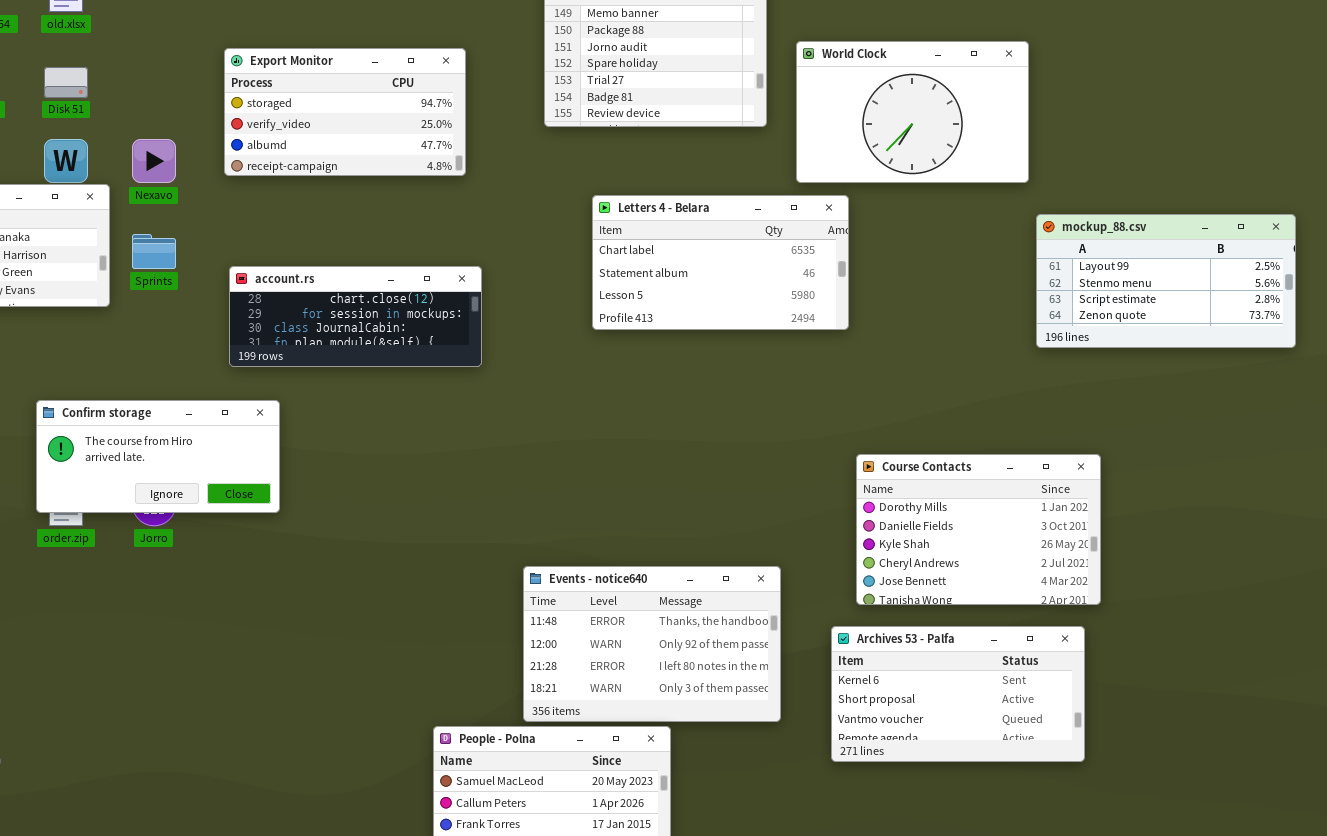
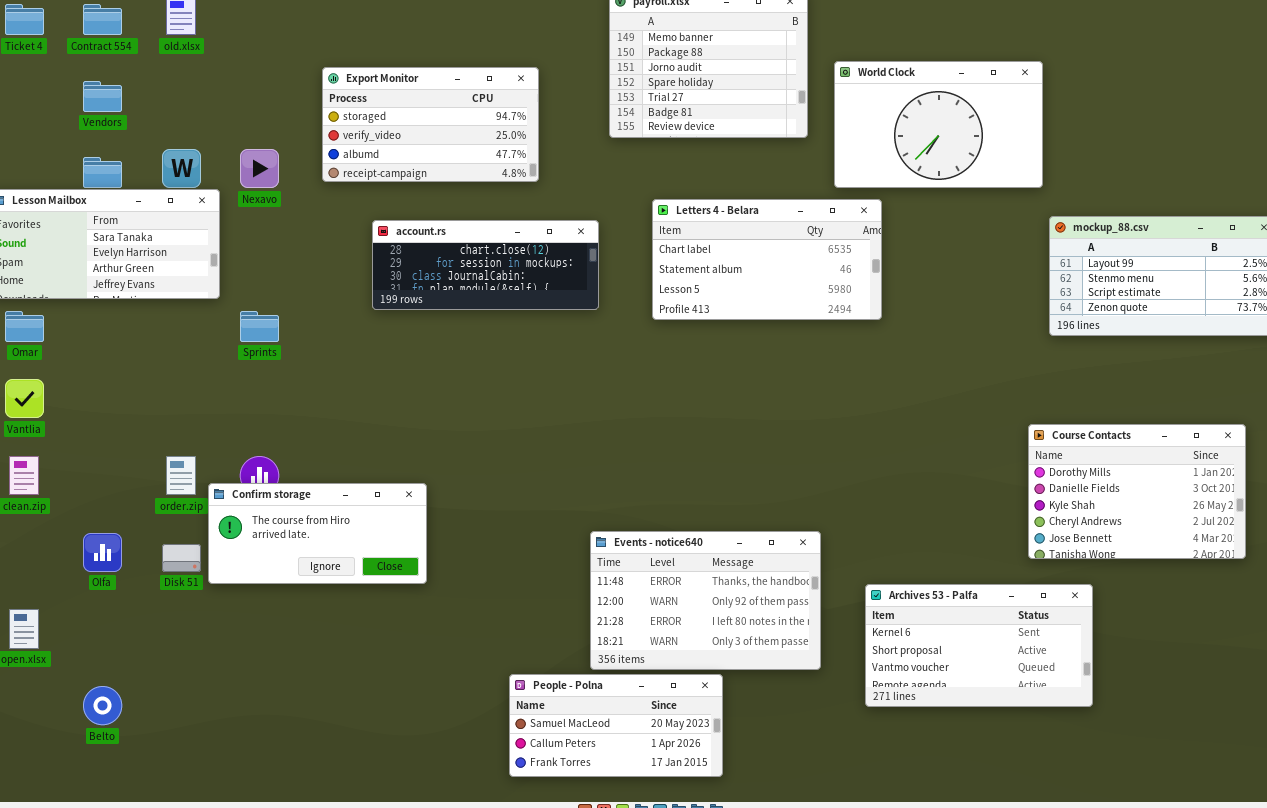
Disk 51: [44,67,88,98] -> [162,544,201,572], moved
Sprints: [132,234,176,269] -> [240,311,279,342], moved
account.rs: [229,266,482,367] -> [372,220,599,310], moved
Confirm storage: [36,400,280,513] -> [208,483,427,584], moved
Course Contacts: [856,454,1101,605] -> [1028,424,1246,559], moved

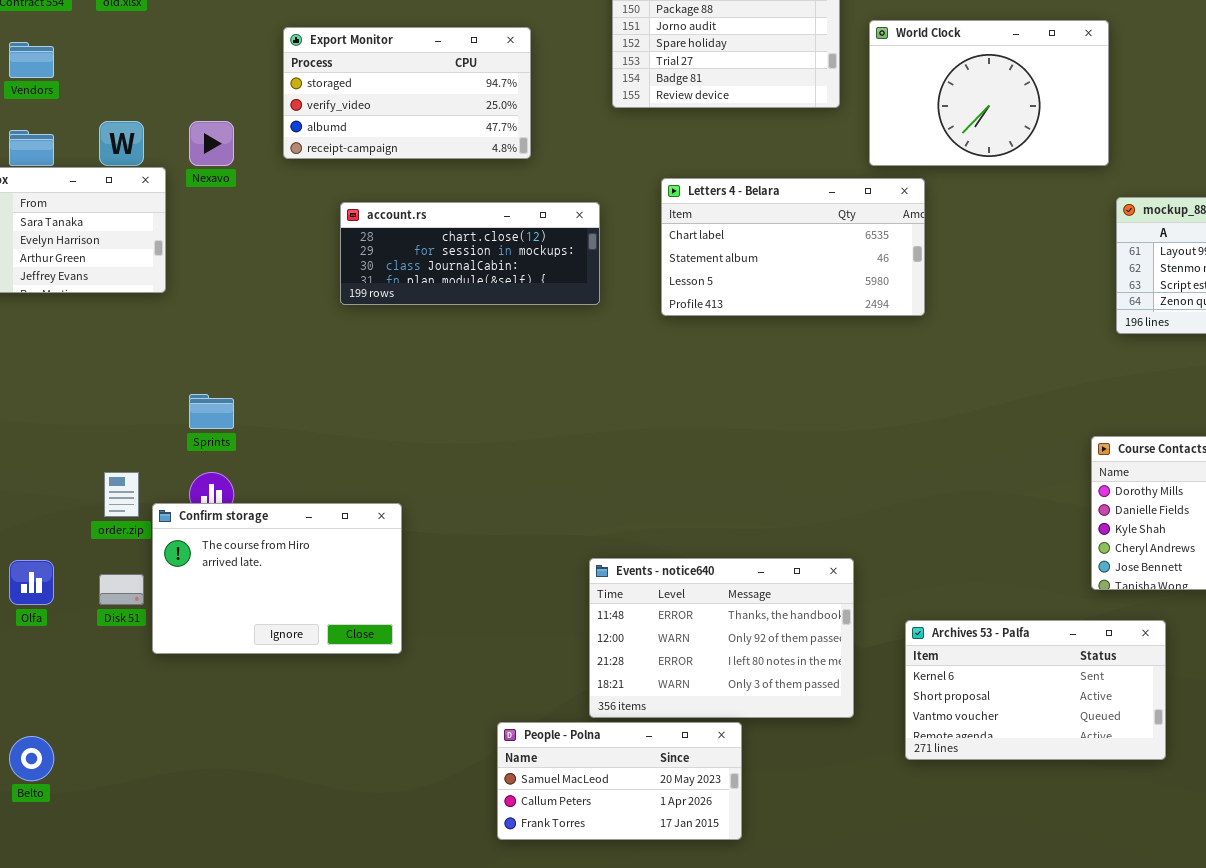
Sprints: [240,311,279,342] -> [189,394,234,429], moved
Confirm storage: [208,483,427,584] -> [152,503,402,654], resized

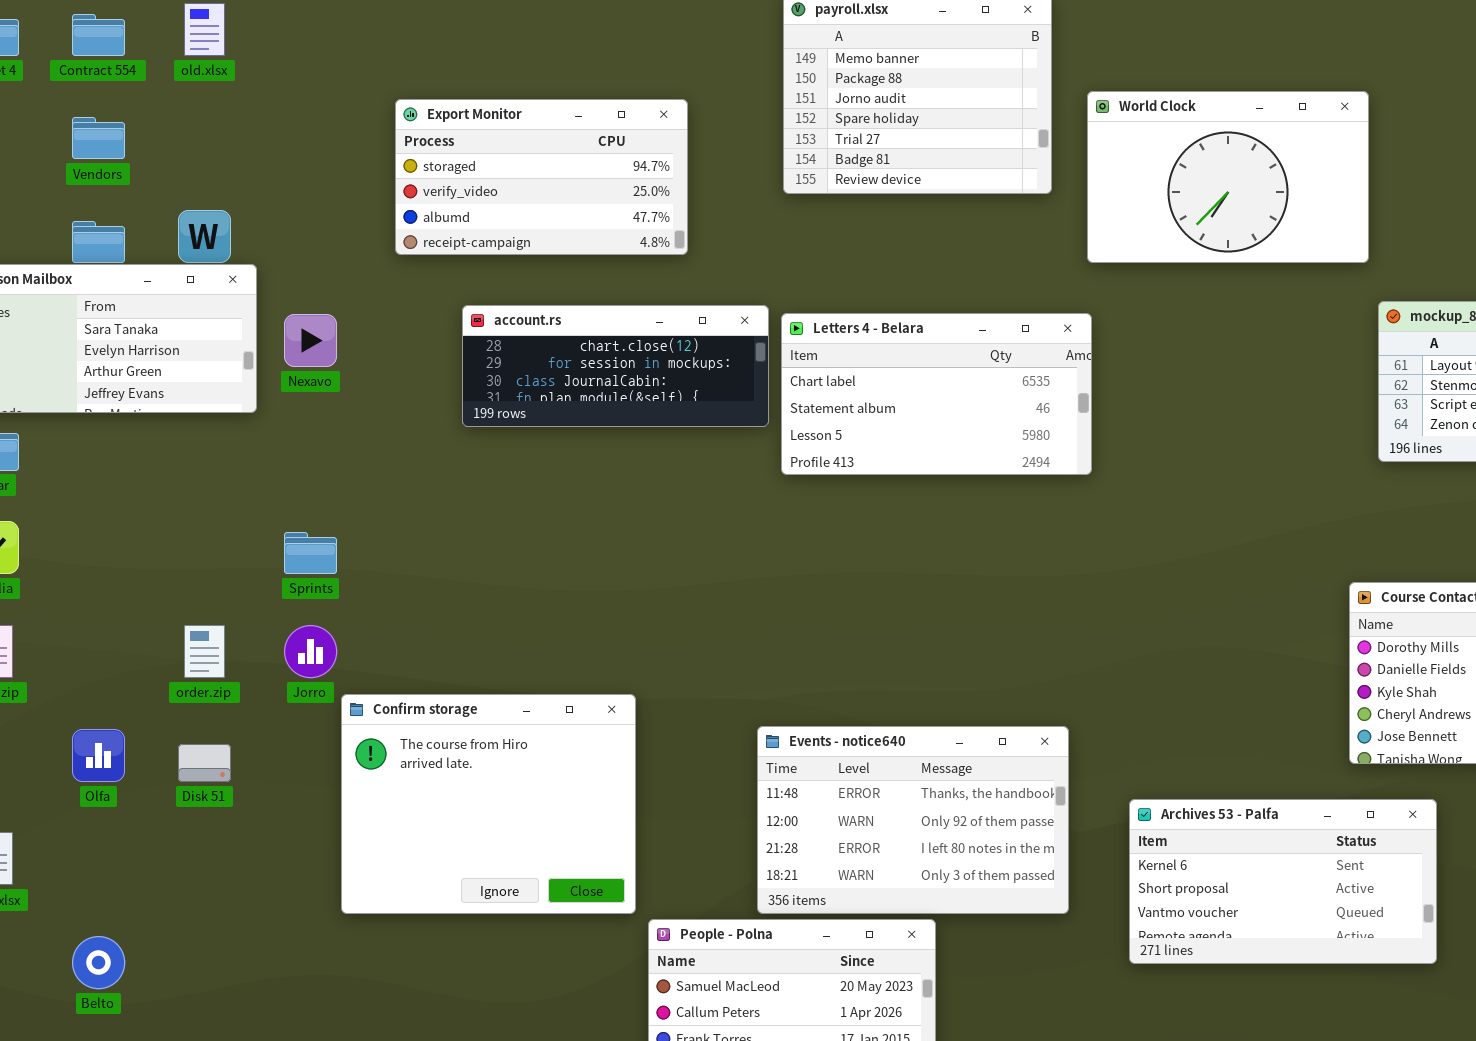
Nexavo: [189,121,234,166] -> [284,314,337,367], moved
Letters 4 - Belara: [661,178,925,316] -> [781,313,1092,475], moved
Confirm storage: [152,503,402,654] -> [341,694,636,914], moved, resized

